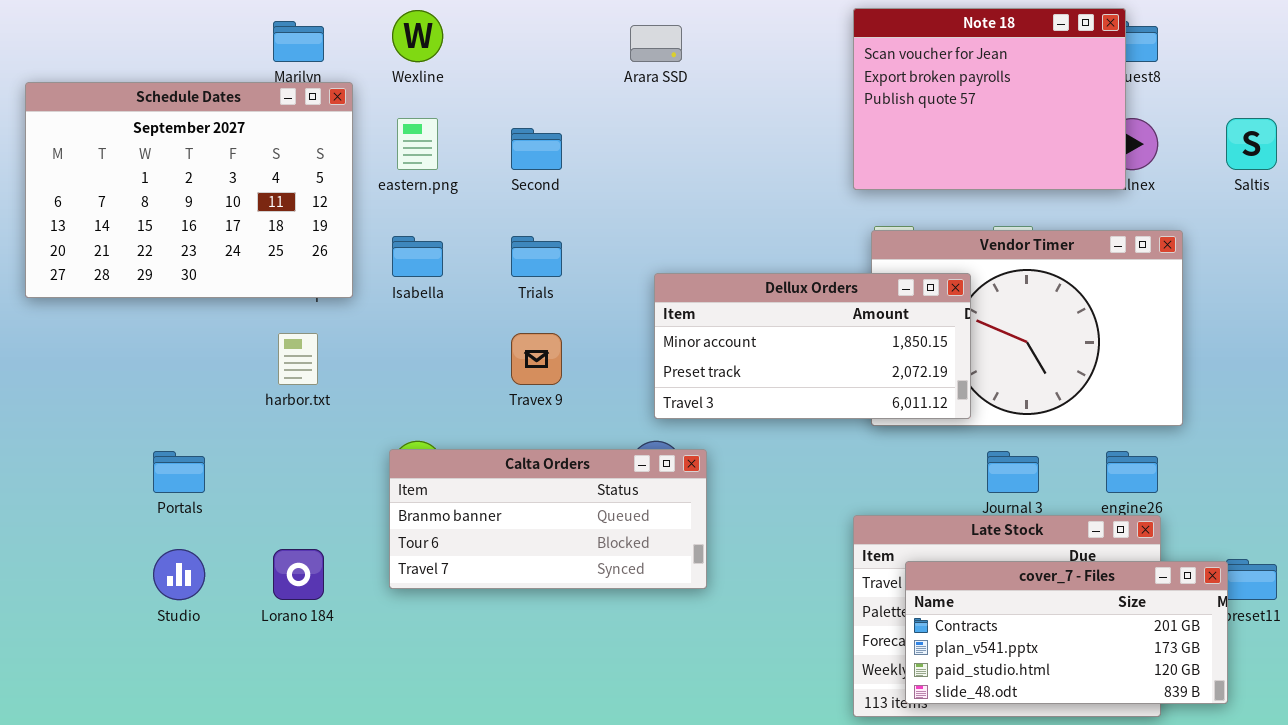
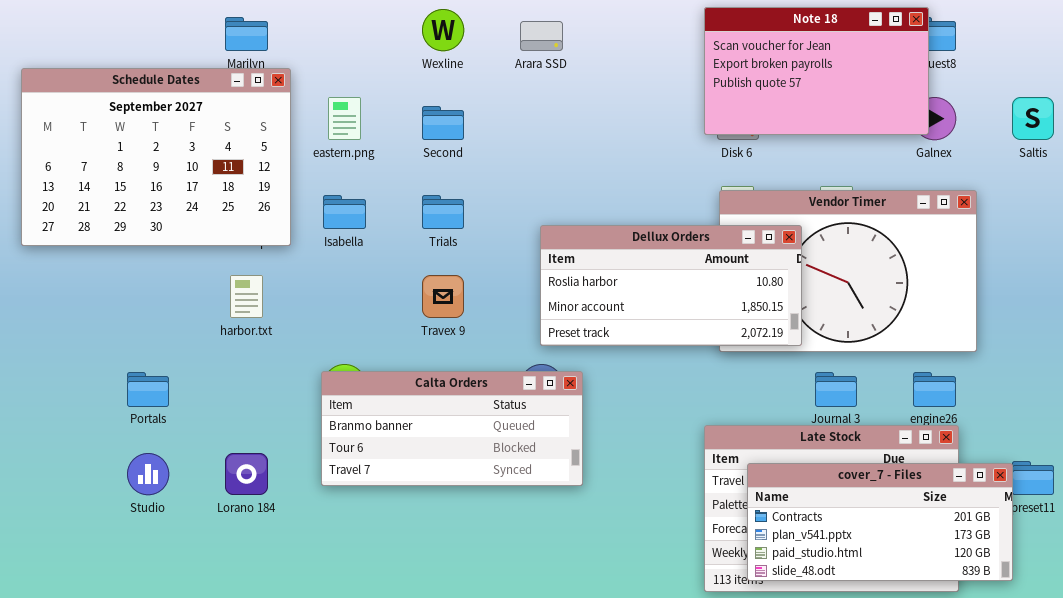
Note 18: [853,8,1126,190] -> [704,7,929,135], resized
Wexline: [392,10,443,62] -> [422,9,464,51], moved
Dellux Orders: [654,273,971,419] -> [540,225,802,346], scrolled up 1 row

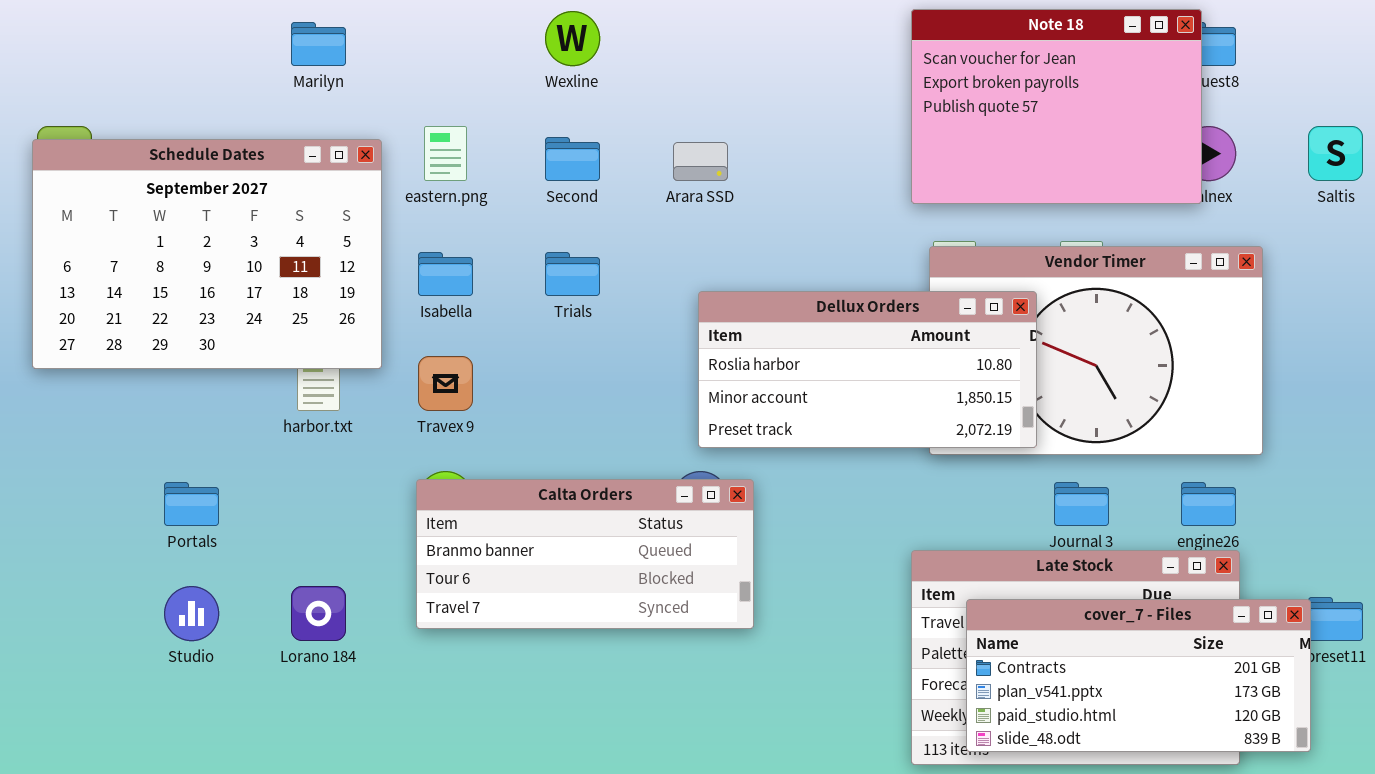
Note 18: [704,7,929,135] -> [911,9,1202,204], resized
Arara SSD: [520,21,563,51] -> [673,142,728,181], moved
Schedule Dates: [21,68,291,246] -> [32,139,382,369], moved
Travex 9: [422,275,464,318] -> [418,356,473,411], moved

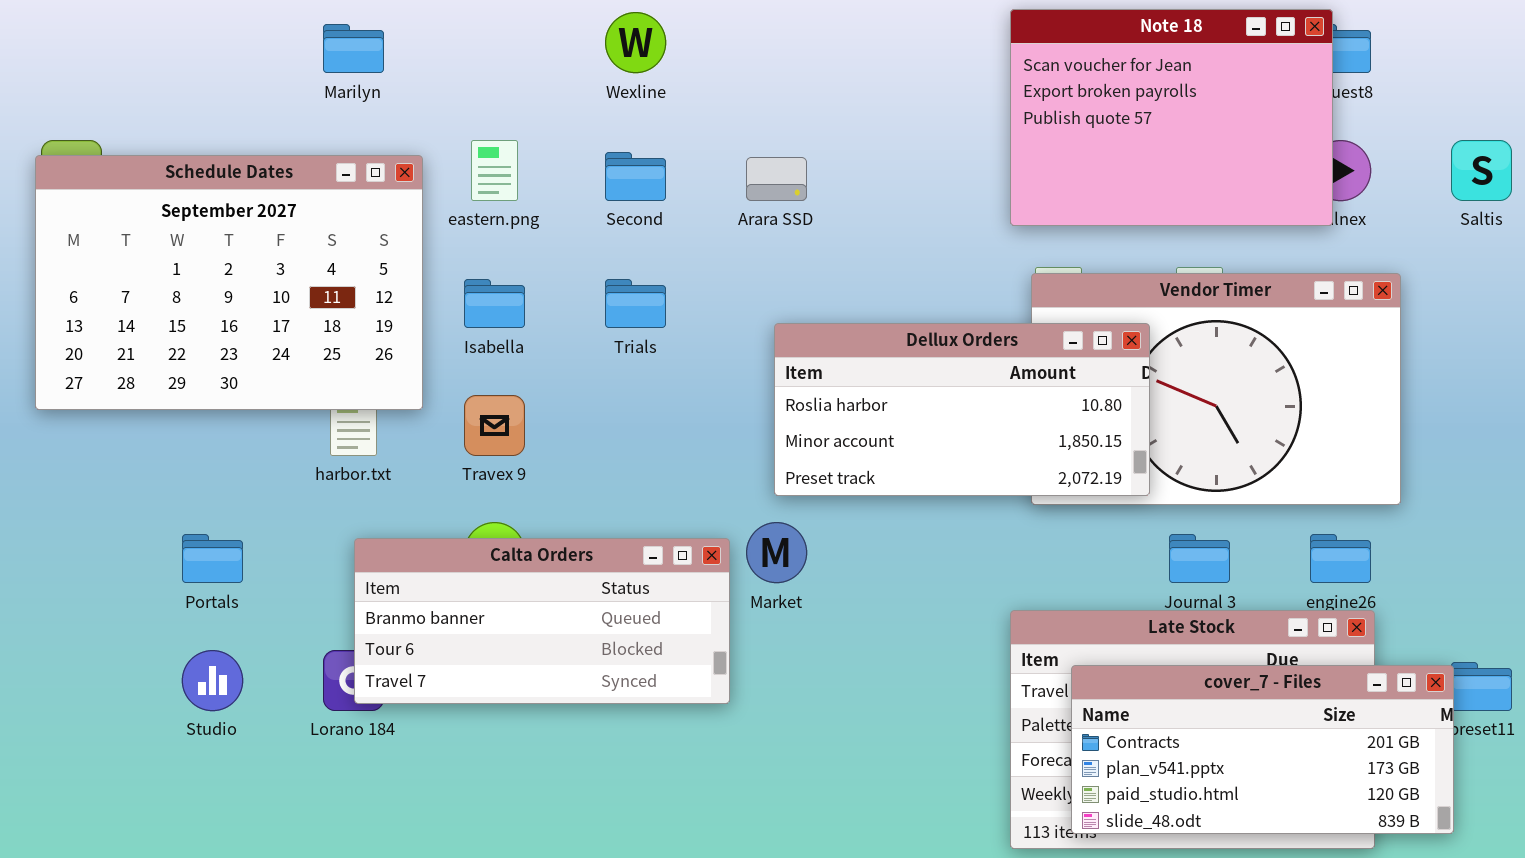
Calta Orders: [416,479,754,629] -> [354,538,730,704], moved

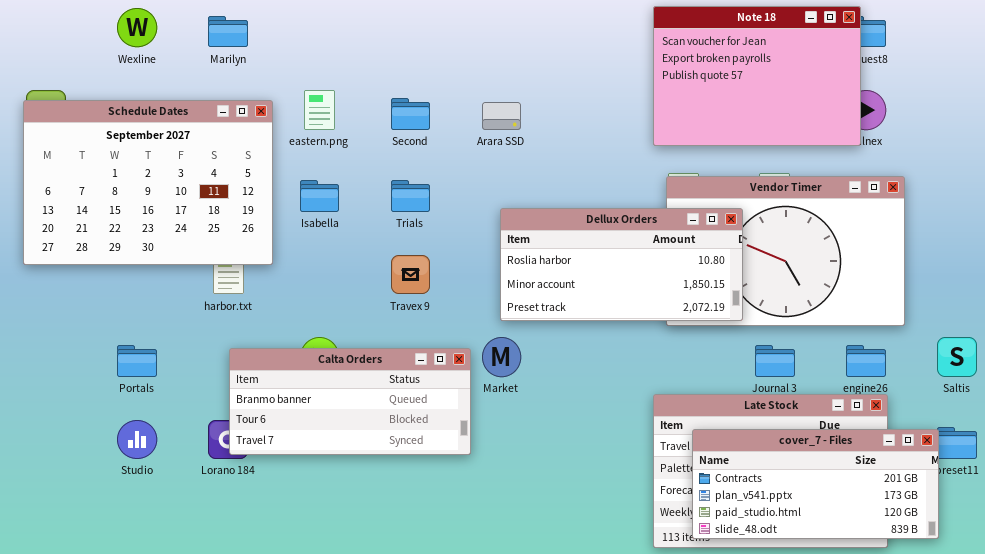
Wexline: [605,12,666,73] -> [117,8,157,47], moved
Saltis: [1451,140,1512,201] -> [937,337,977,377], moved
Travex 9: [464,395,525,456] -> [391,255,430,294], moved

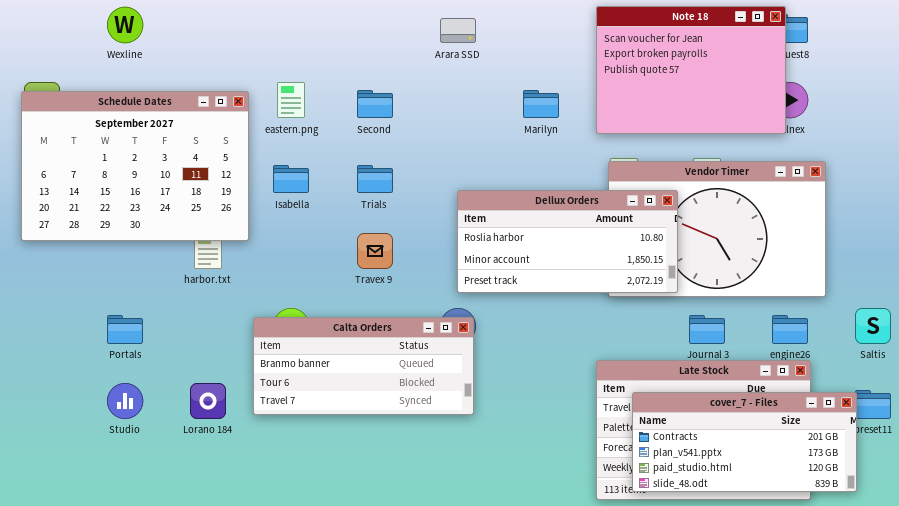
Marilyn: [208,16,248,47] -> [523,90,559,118], moved
Arara SSD: [482,102,521,130] -> [440,18,476,43], moved
Calta Orders: [229,348,471,455] -> [253,317,474,415], moved

